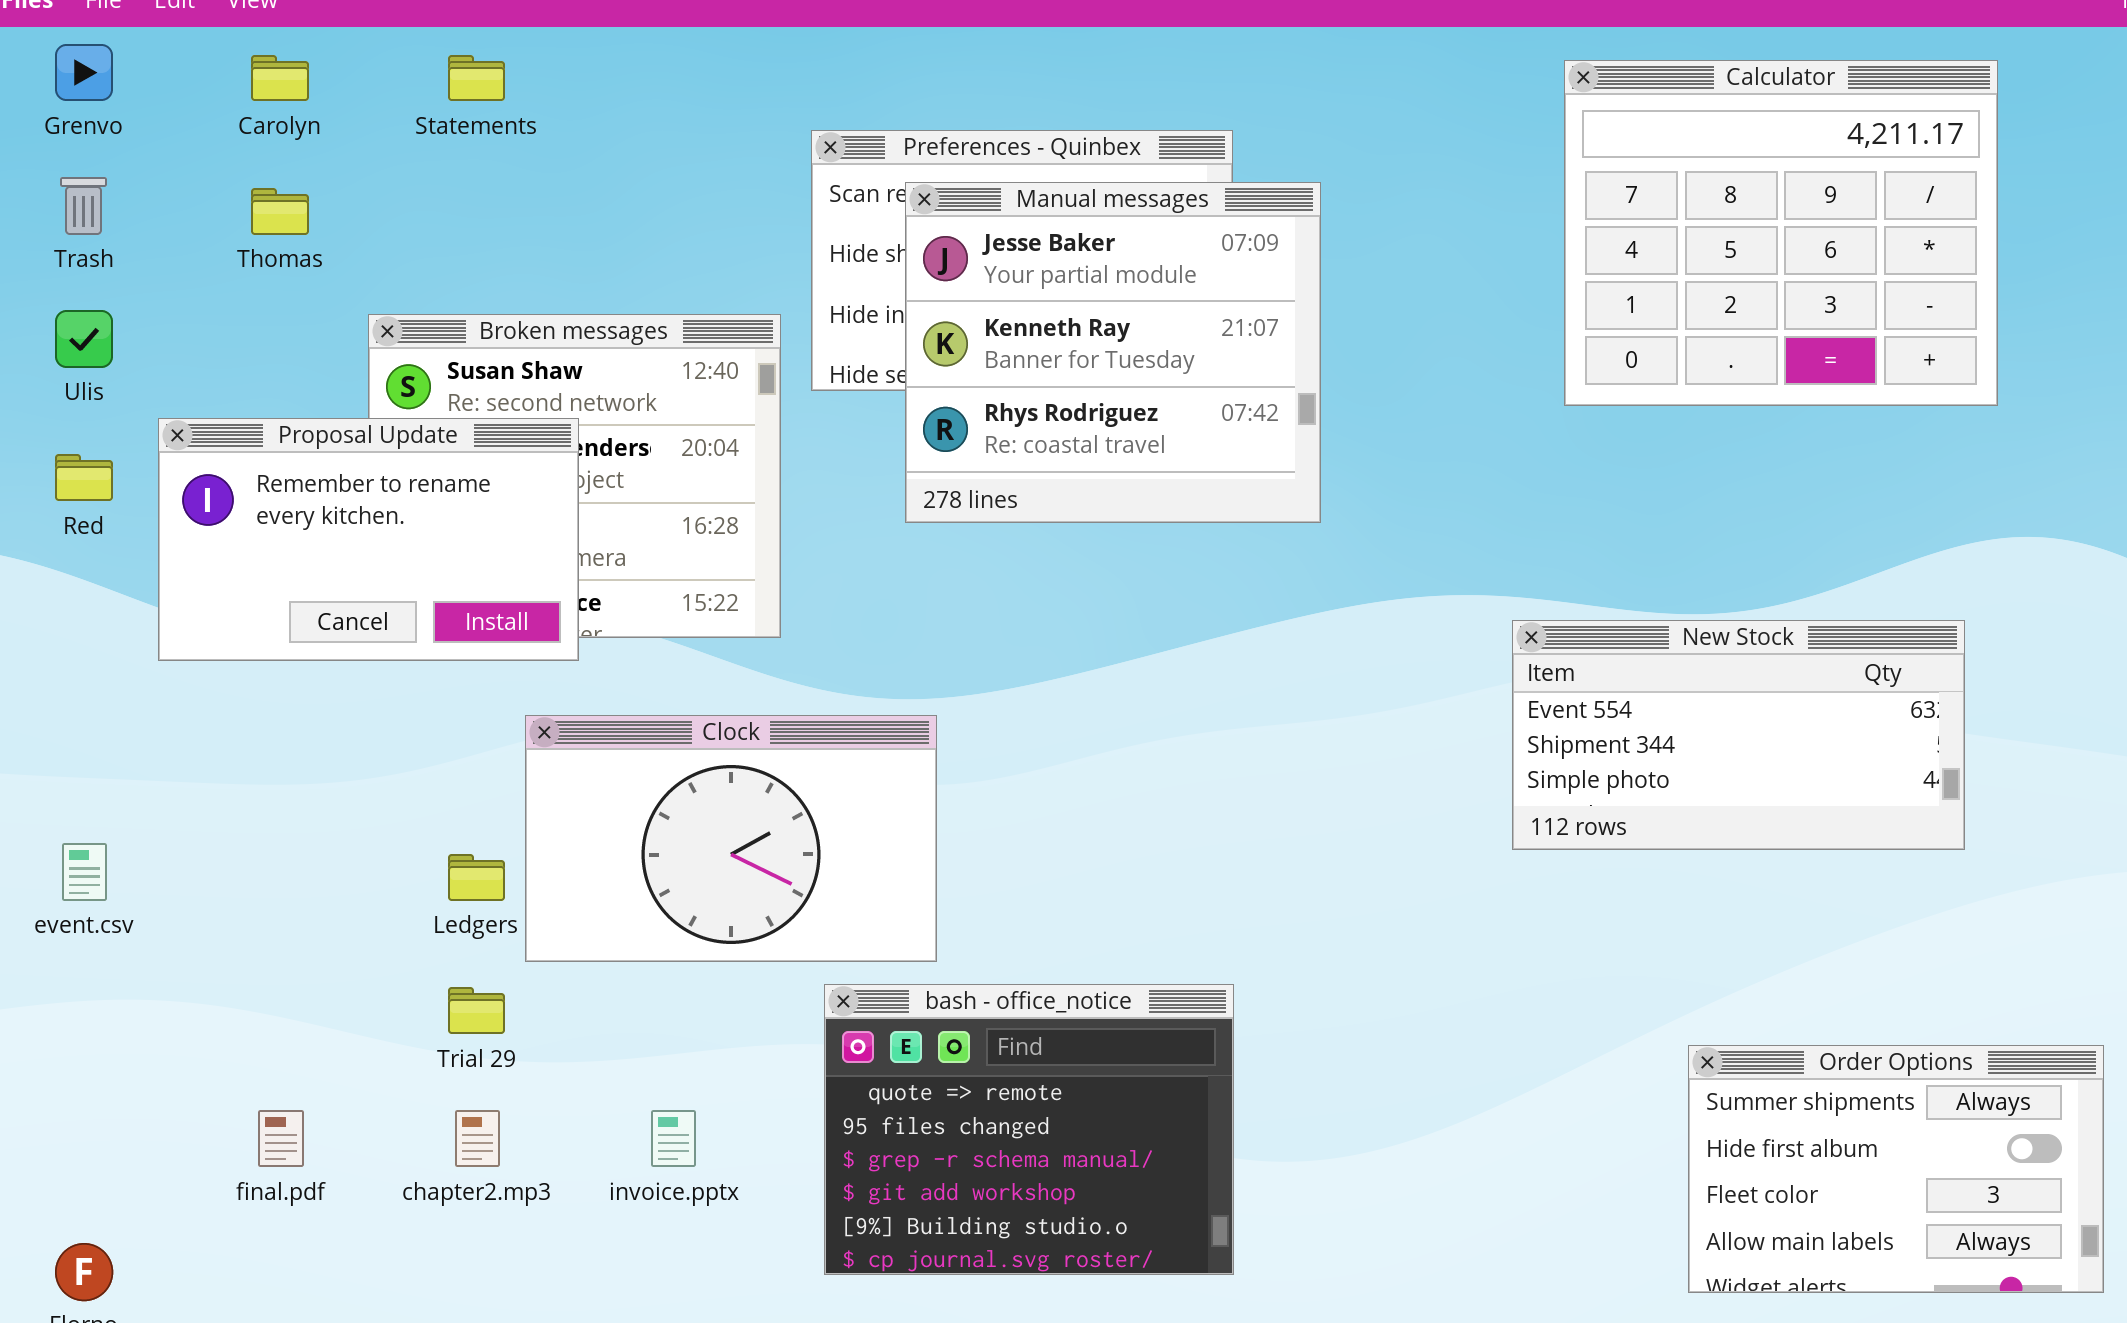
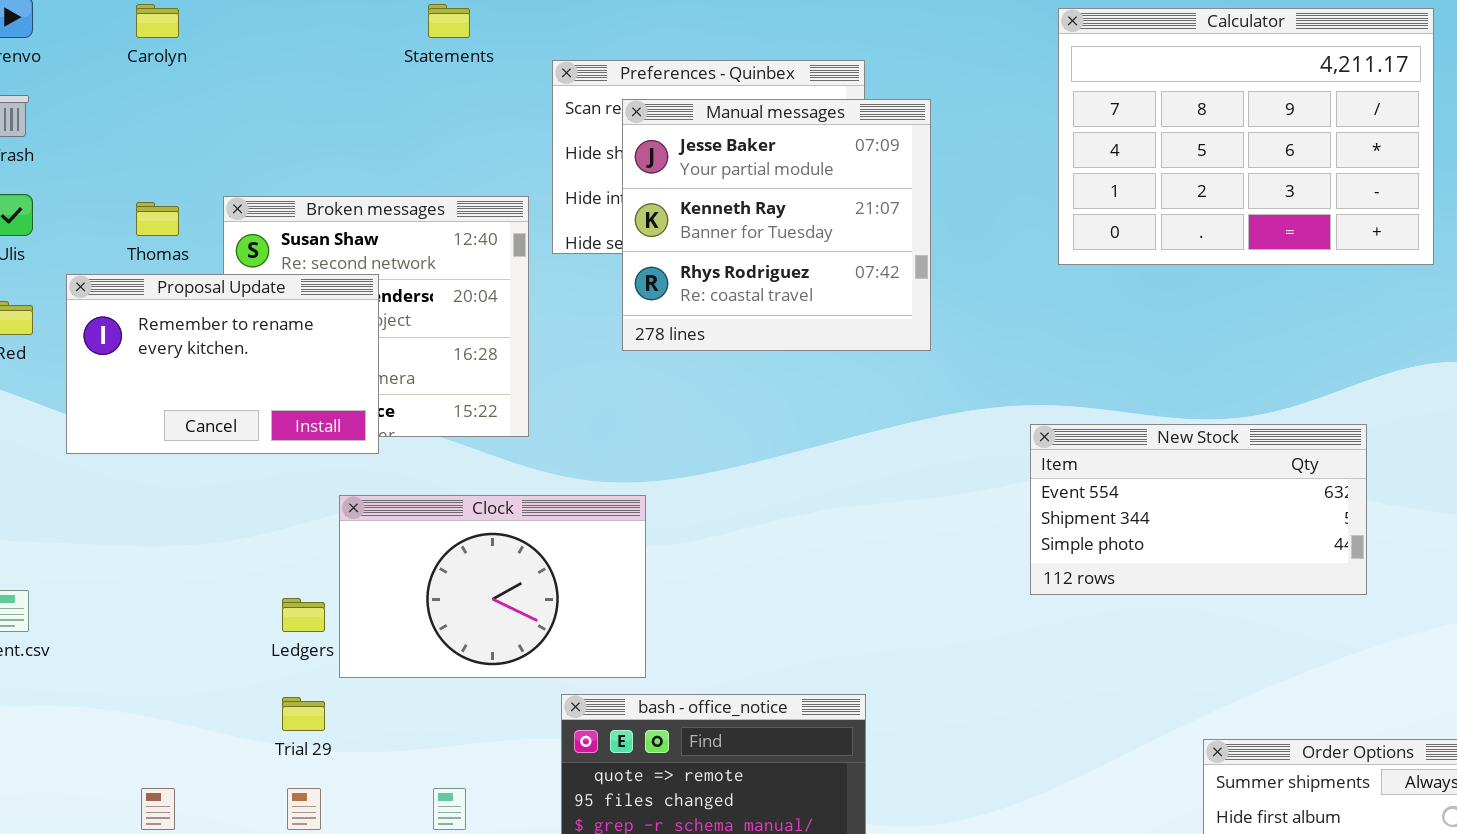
Statements: [448,55,505,101] -> [428,4,470,38], moved
Calculator: [1564,60,1998,406] -> [1058,8,1434,265], resized
Thomas: [251,188,309,235] -> [136,202,179,236], moved
New Stock: [1512,620,1965,850] -> [1030,424,1367,595], moved

